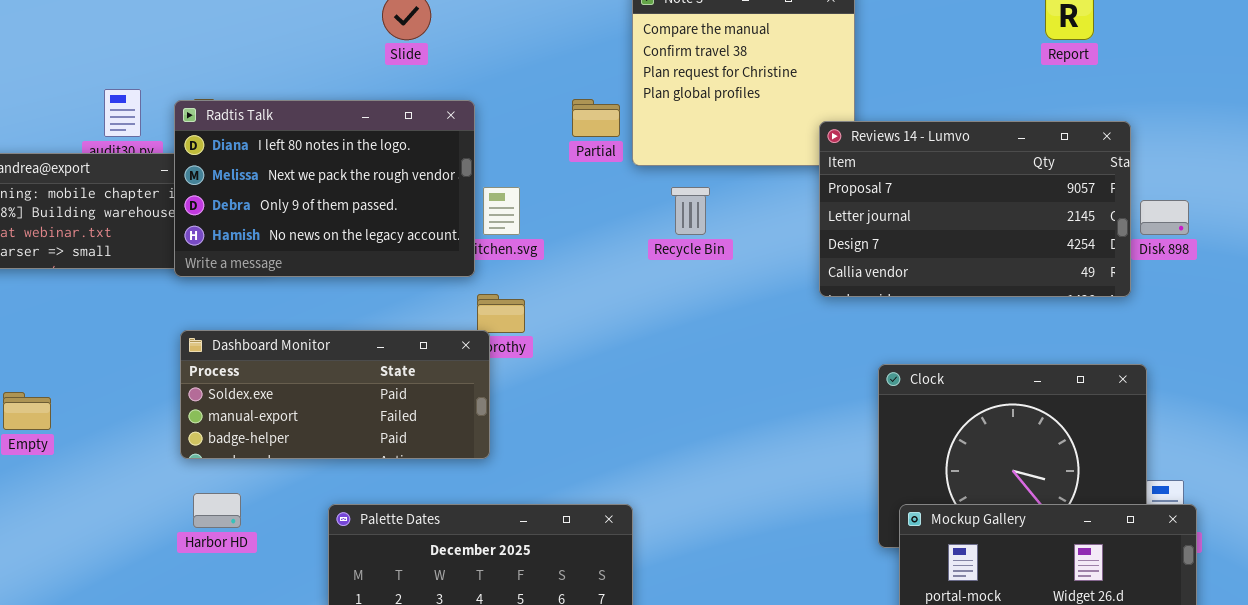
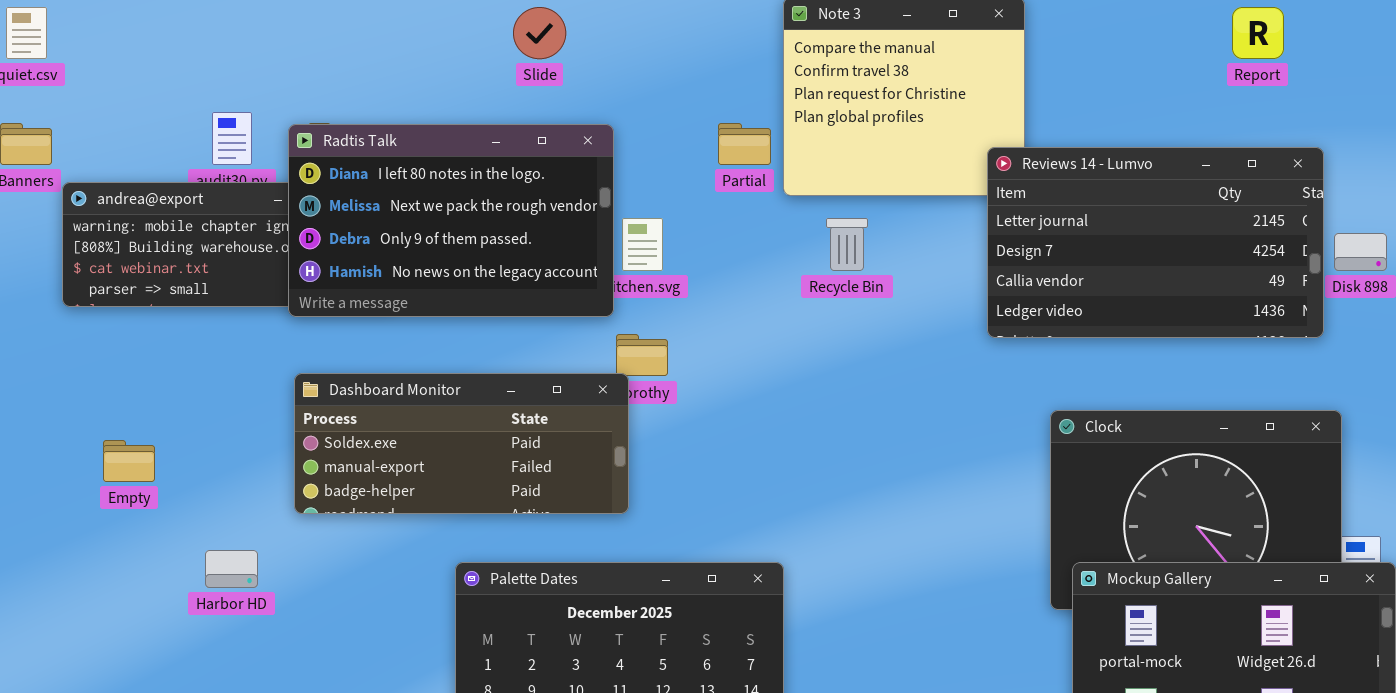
Reviews 14 - Lumvo: [819,121,1131,297] -> [987,147,1324,338], scrolled down 1 row
Harbor HD: [193,493,241,528] -> [205,550,258,588], moved

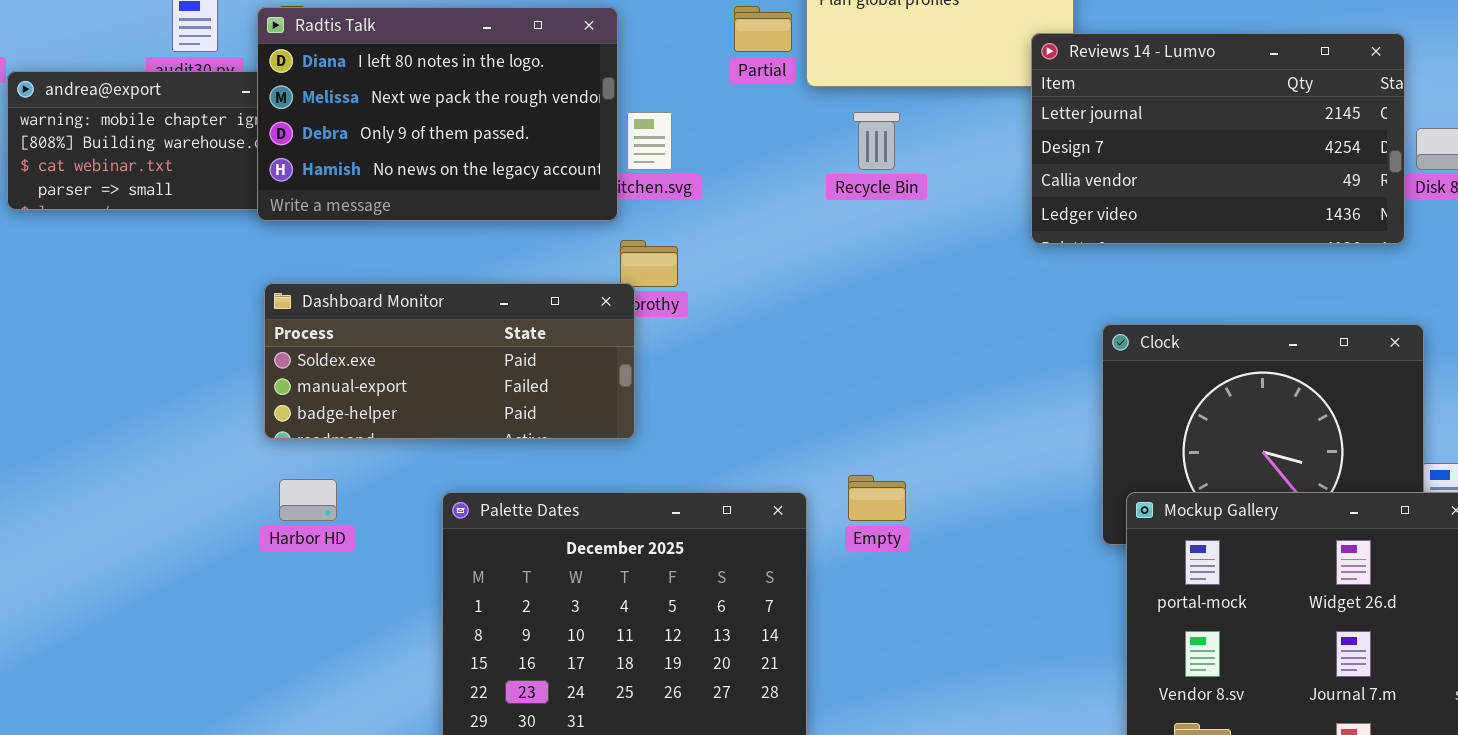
Empty: [103,440,155,482] -> [848,475,906,521], moved
Harbor HD: [205,550,258,588] -> [279,479,337,521], moved

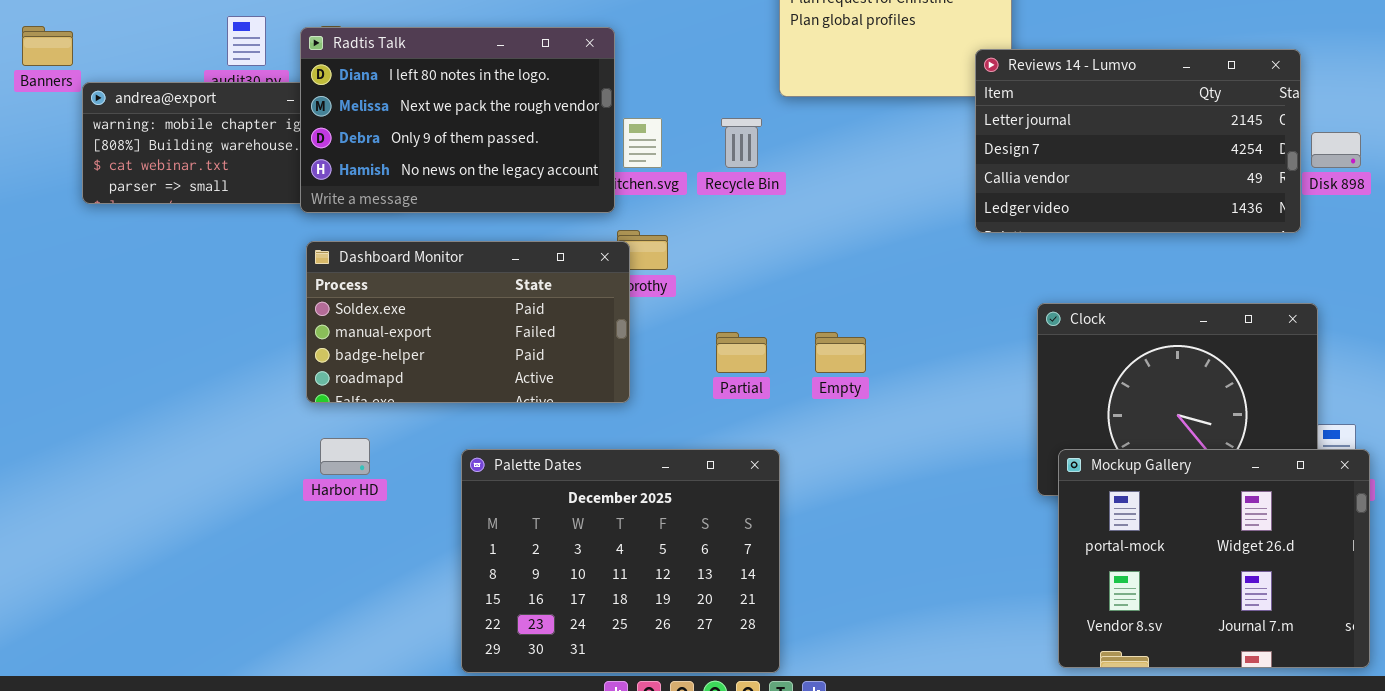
Partial: [734,6,792,52] -> [716,332,767,373], moved
Recycle Bin: [853,112,900,170] -> [721,118,762,168], moved
Dashboard Monitor: [264,283,635,439] -> [306,241,630,403], resized
Empty: [848,475,906,521] -> [815,332,866,373], moved

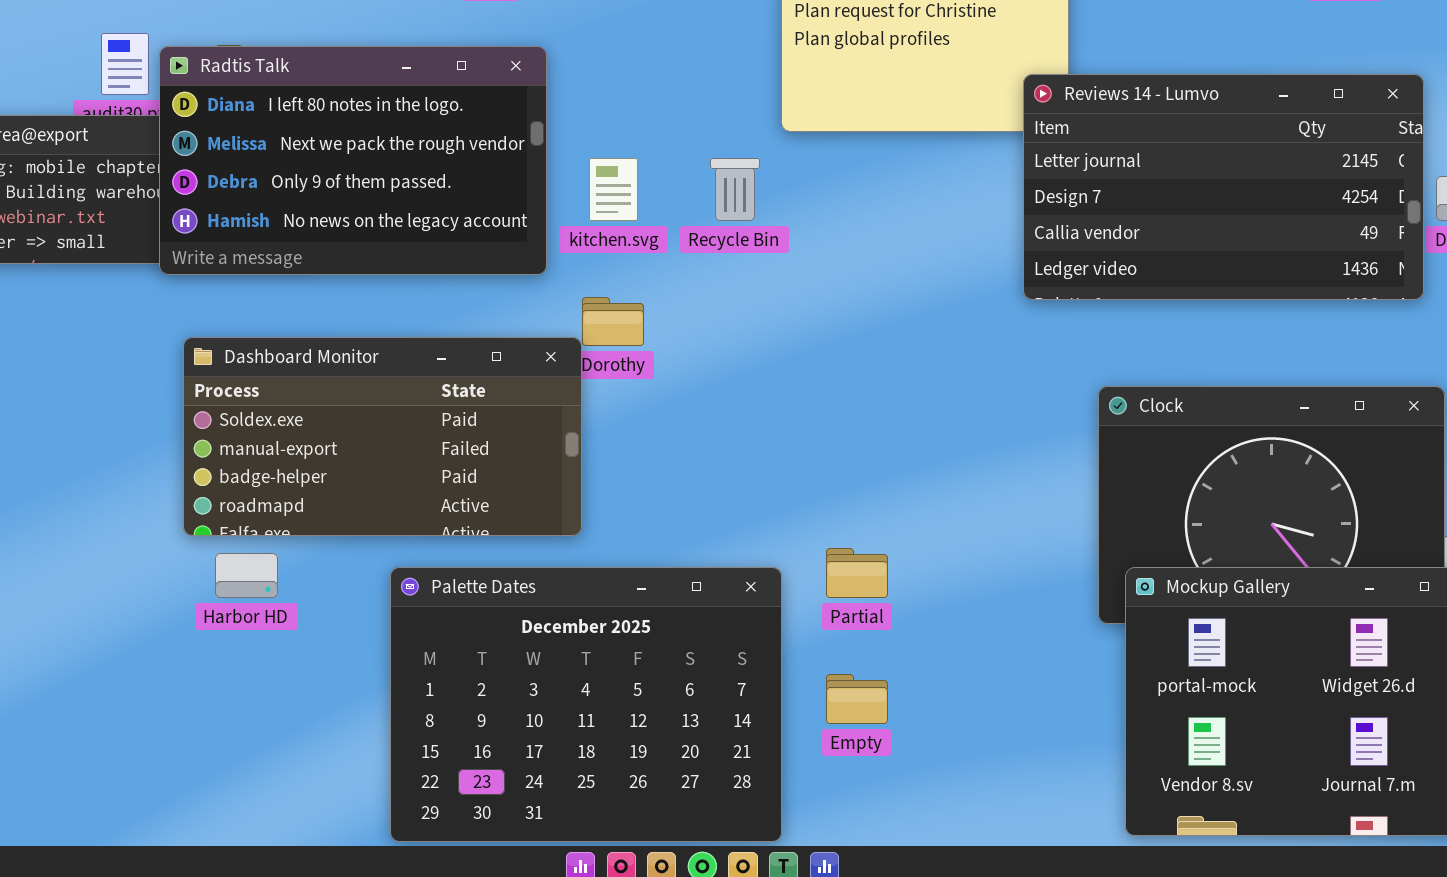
Radtis Talk: [300,27,615,213] -> [159,46,547,275], moved
Dashboard Monitor: [306,241,630,403] -> [183,337,582,536], moved
Partial: [716,332,767,373] -> [826,548,888,598], moved
Empty: [815,332,866,373] -> [826,674,888,724], moved

